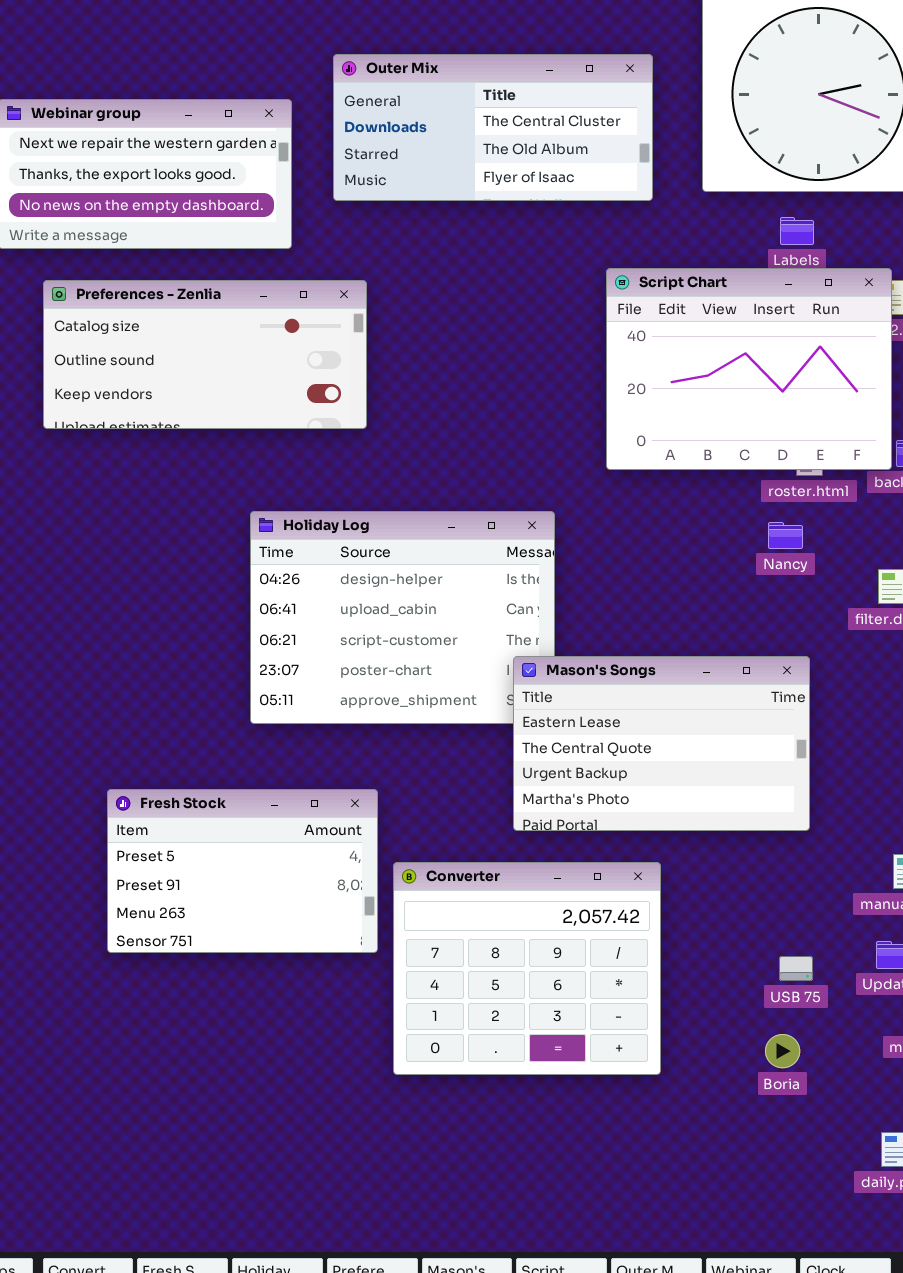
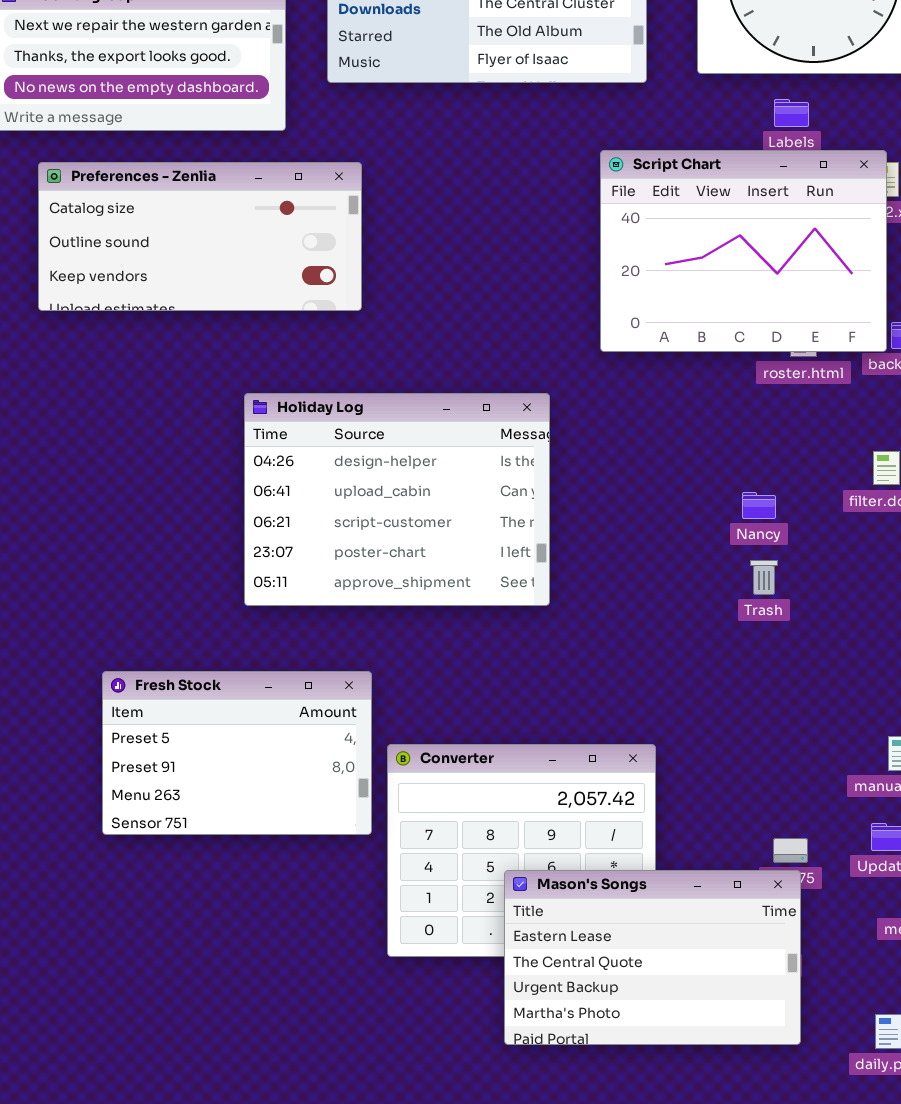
Nancy: [768,522,803,549] -> [742,492,776,519], moved
Mason's Songs: [513,656,810,831] -> [504,870,801,1045], moved

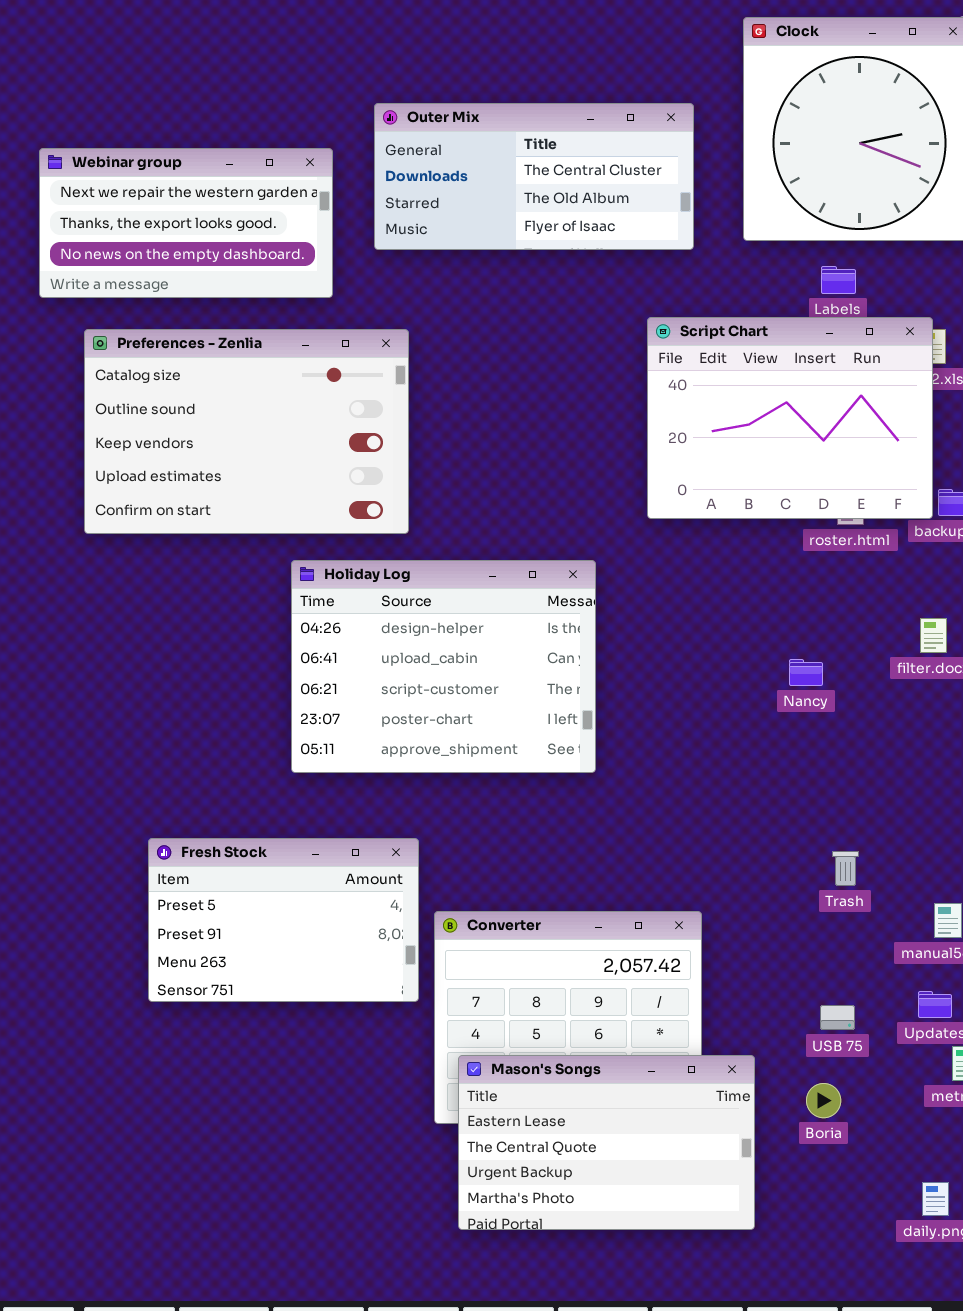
Preferences - Zenlia: [38,162,362,311] -> [84,329,409,534], resized
Trash: [750,560,778,595] -> [832,851,859,886], moved
Mason's Songs: [504,870,801,1045] -> [458,1055,755,1230], moved

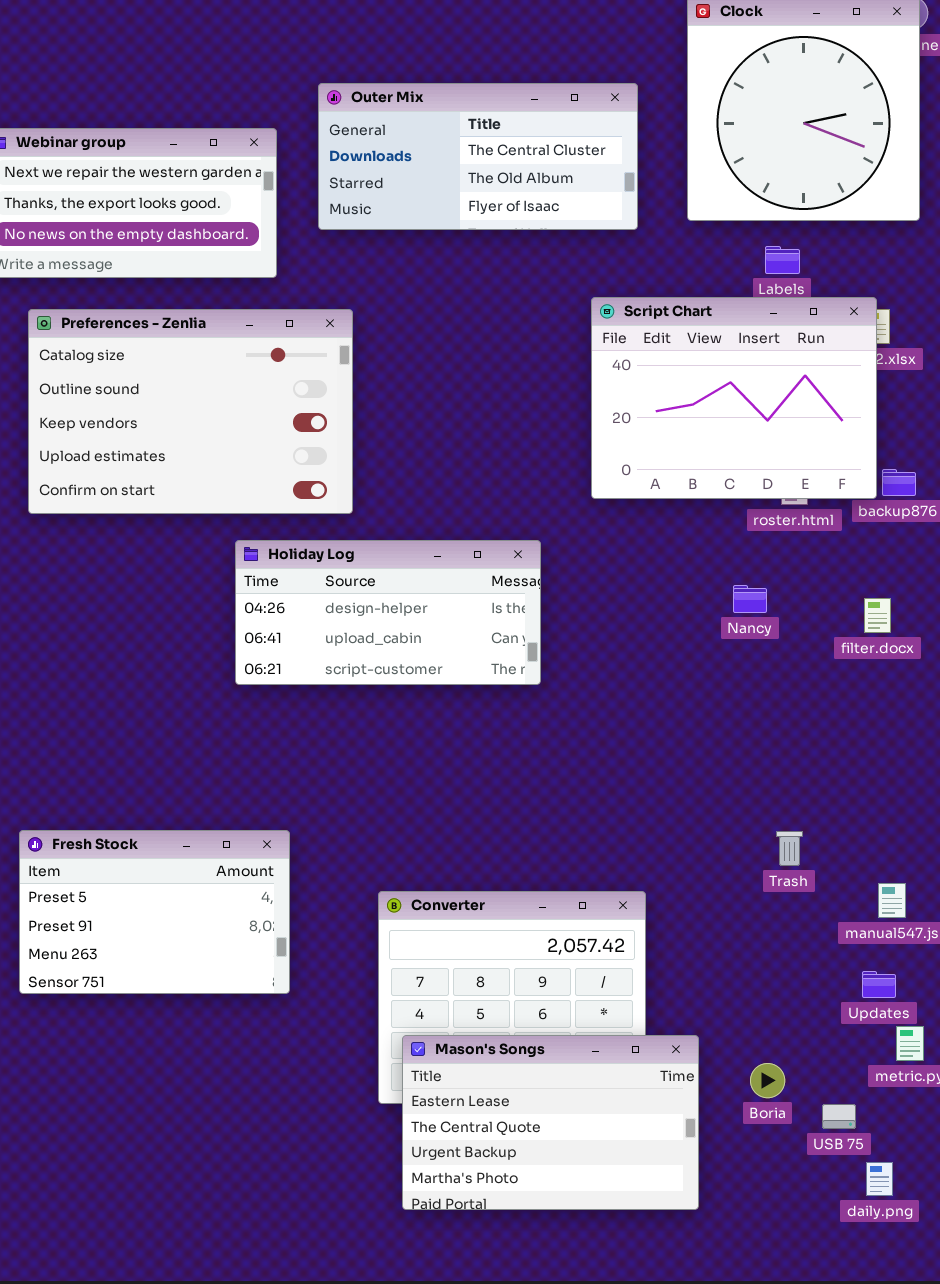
Holiday Log: [291,560,596,773] -> [235,540,541,685], resized
Nancy: [789,659,823,686] -> [733,585,767,613], moved
Fresh Stock: [148,838,419,1002] -> [19,830,290,994], moved
USB 75: [820,1005,855,1030] -> [822,1104,856,1129], moved

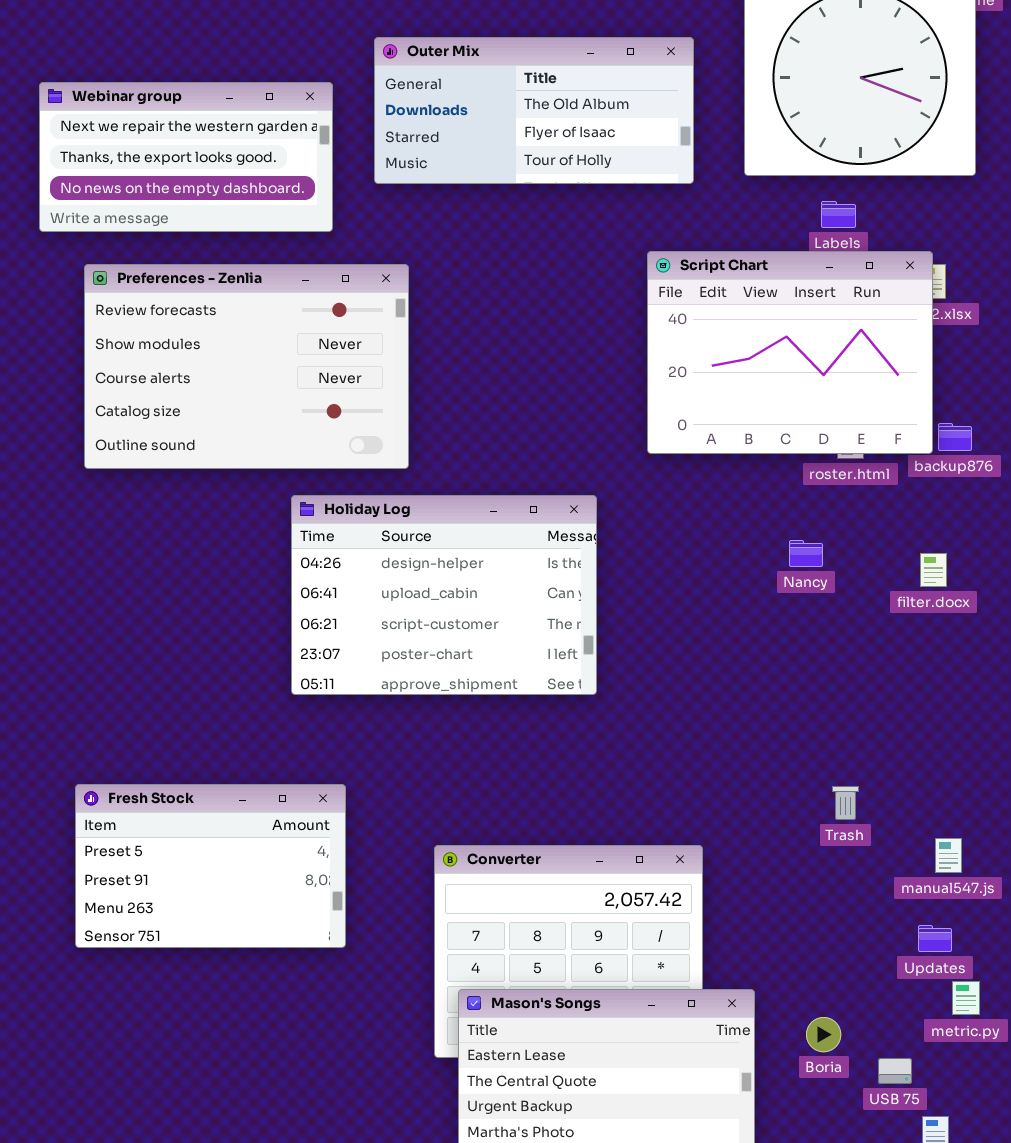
Outer Mix: [318,83,638,230] -> [374,37,694,184], scrolled down 1 row
Preferences - Zenlia: [28,309,353,514] -> [84,264,409,469], scrolled up 3 rows
Holiday Log: [235,540,541,685] -> [291,495,597,695], resized

